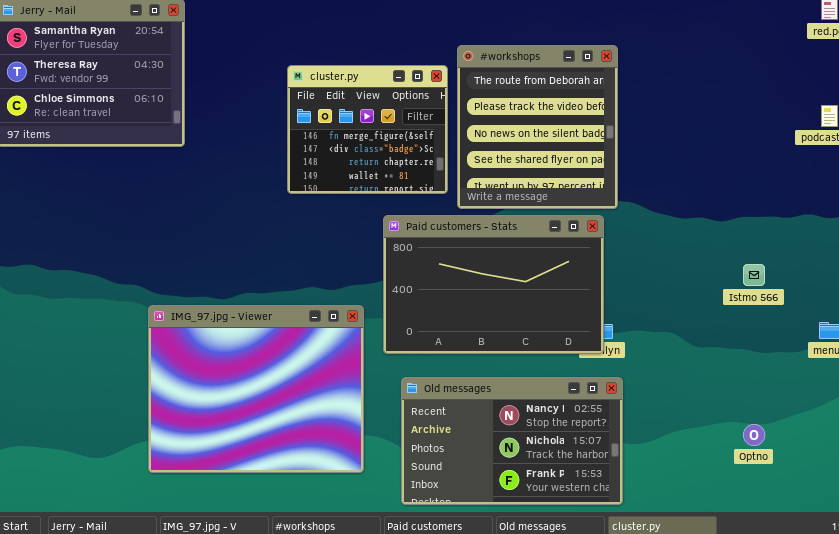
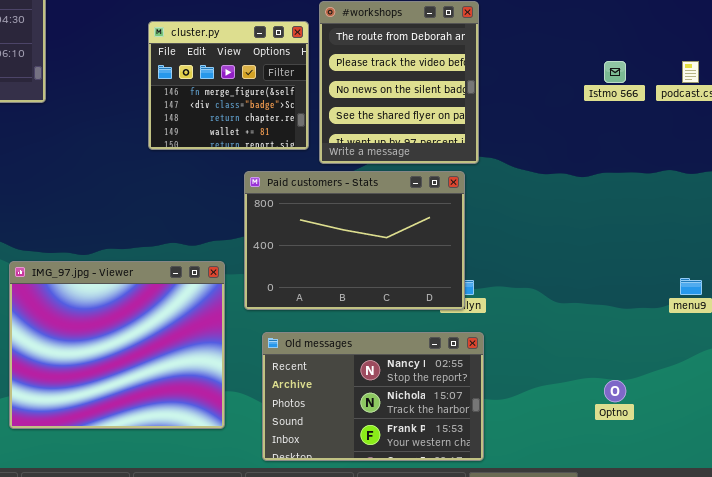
Istmo 566: [743,264,765,286] -> [604,61,626,83], moved

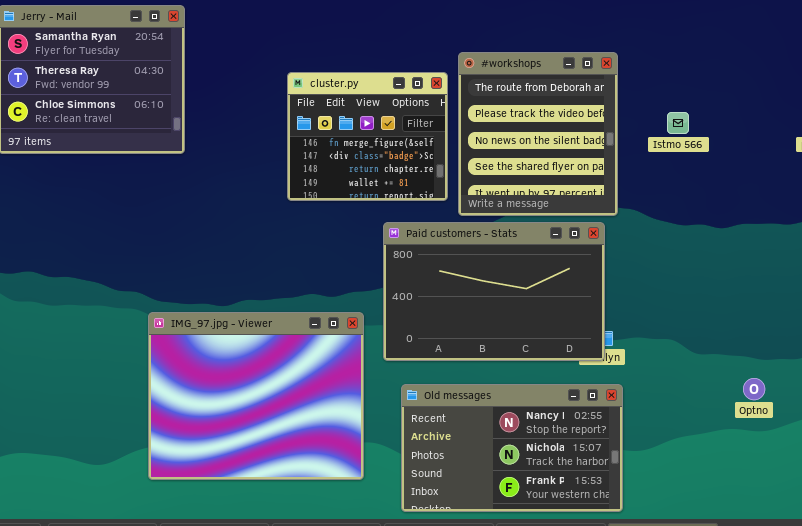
Istmo 566: [604,61,626,83] -> [667,112,689,134], moved
Optno: [604,380,626,402] -> [743,378,765,400], moved

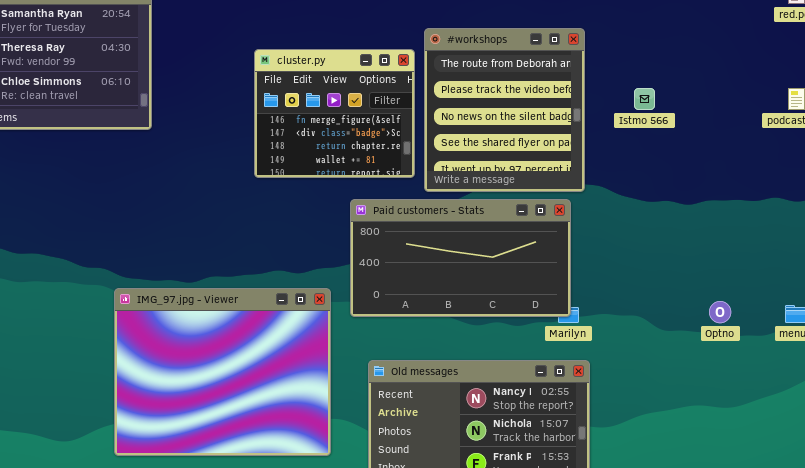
Paid customers - Stats: [383,222,605,361] -> [350,199,571,317], resized
Optno: [743,378,765,400] -> [709,301,731,323], moved

